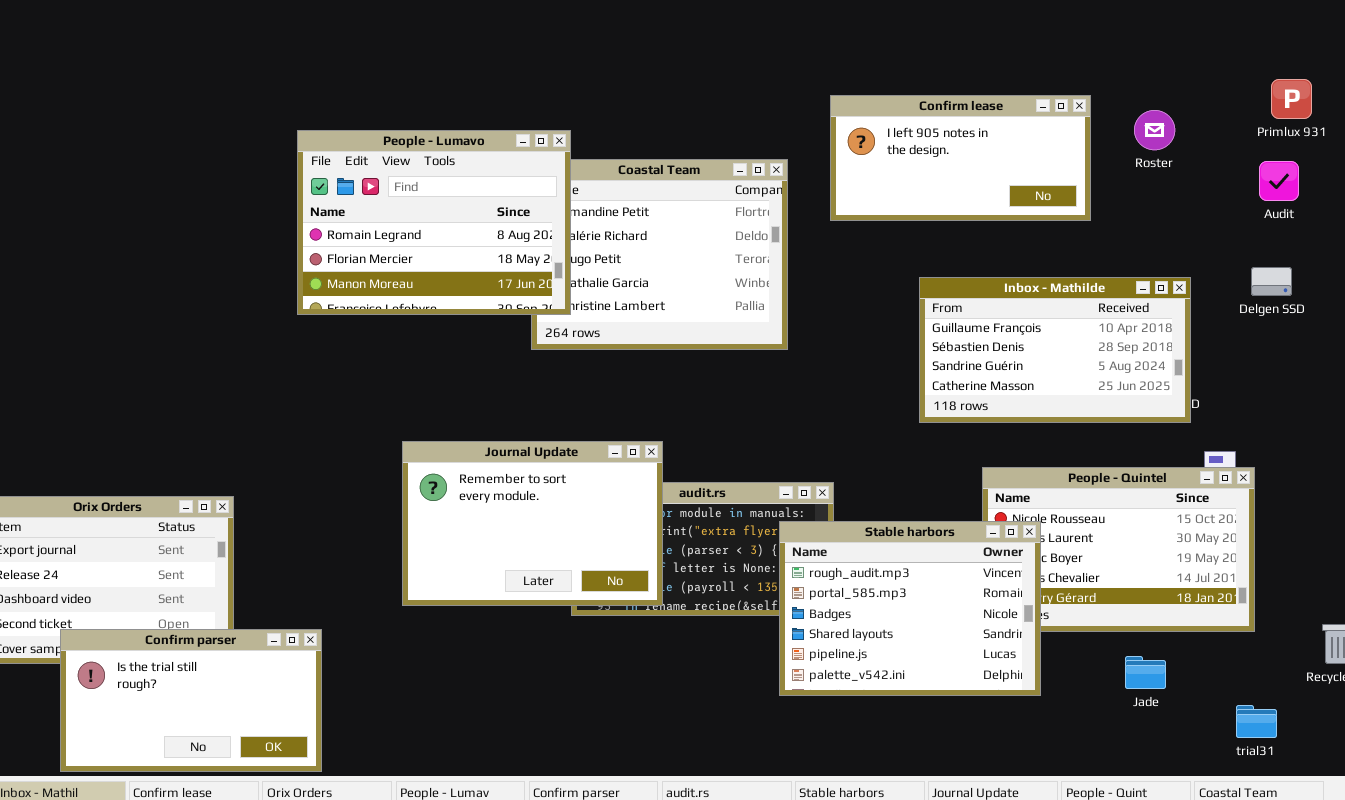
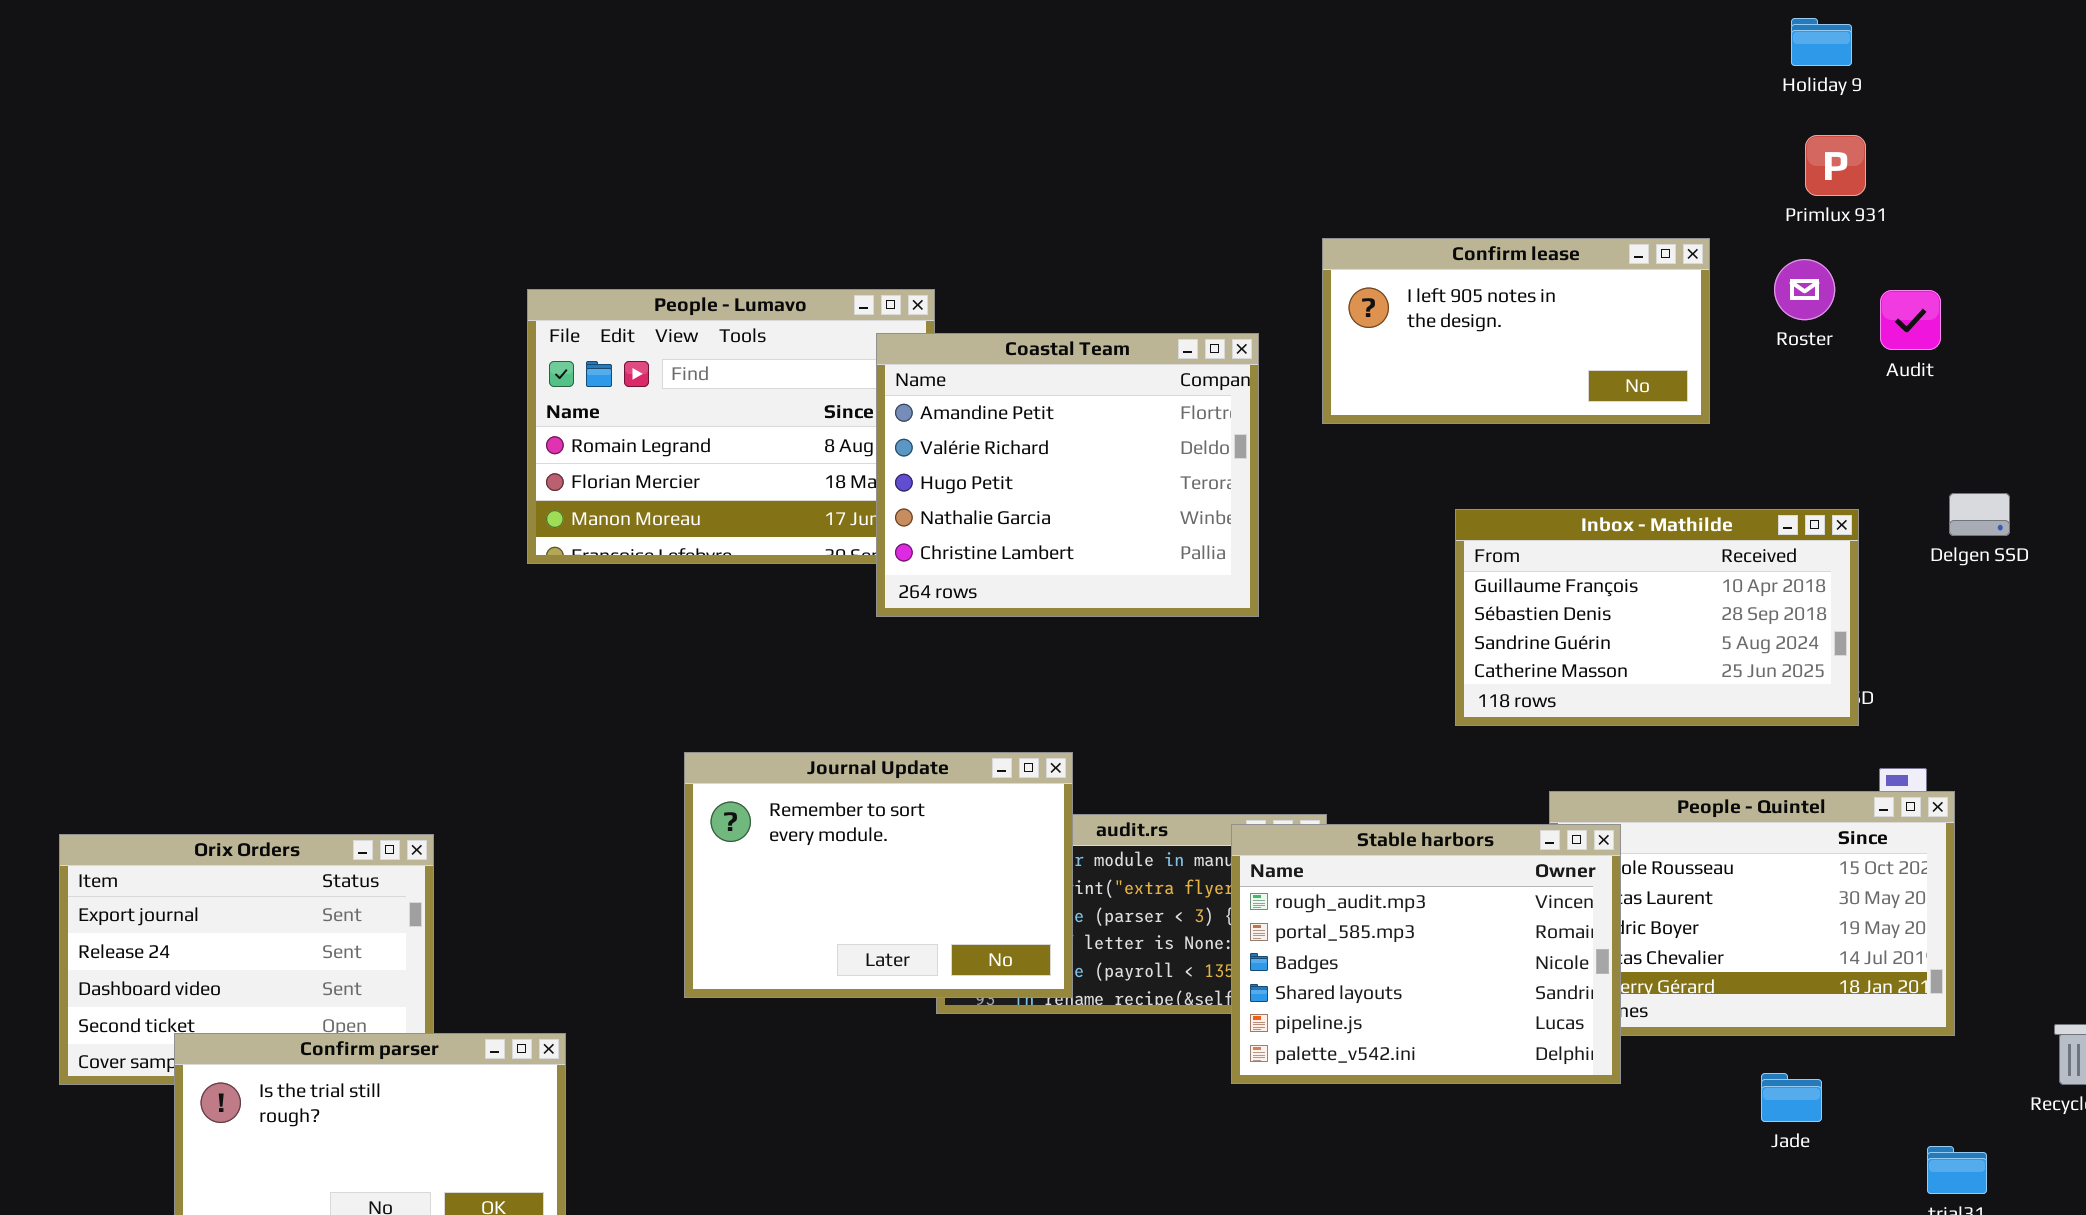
Primlux 931: [1271,79,1312,119] -> [1805,135,1866,196], moved
Coastal Team: [531,159,788,350] -> [876,333,1259,617], raised
Audit: [1259,161,1299,201] -> [1880,290,1941,350], moved
Stable harbors: [779,521,1041,696] -> [1231,824,1621,1084], moved

